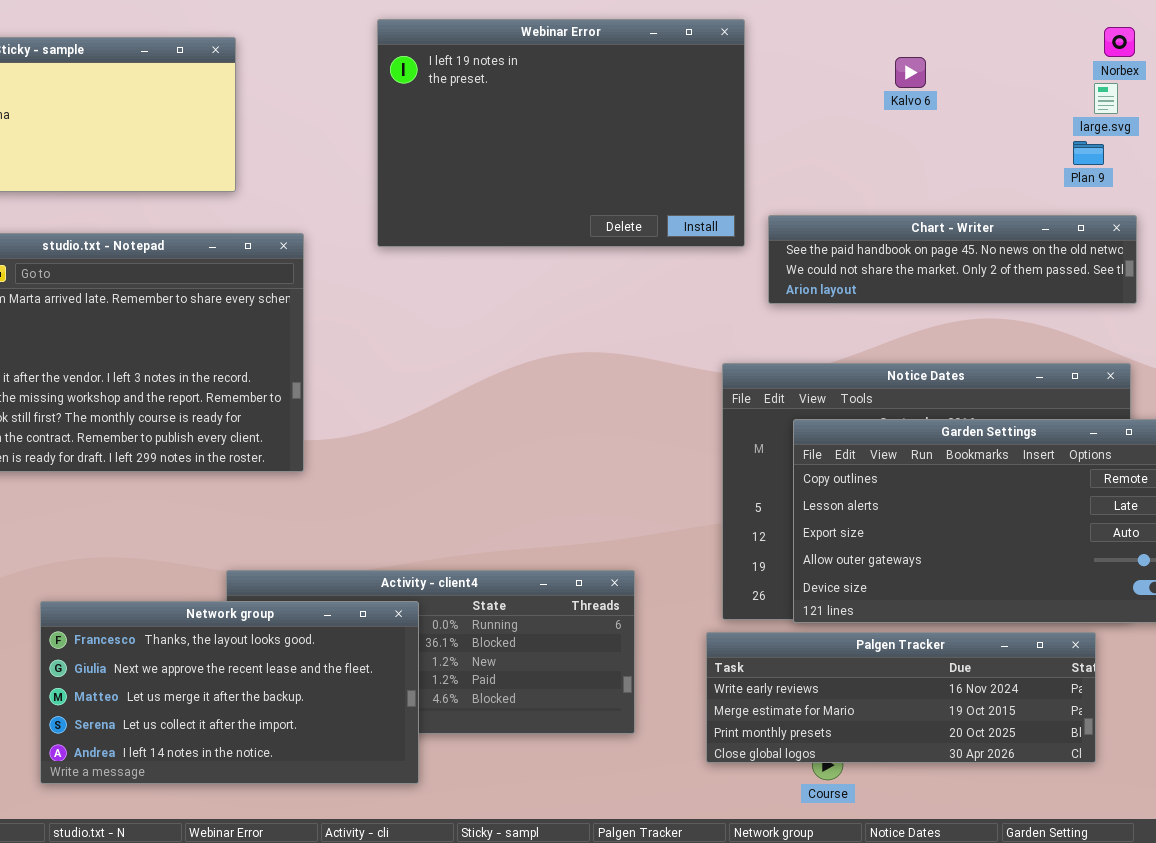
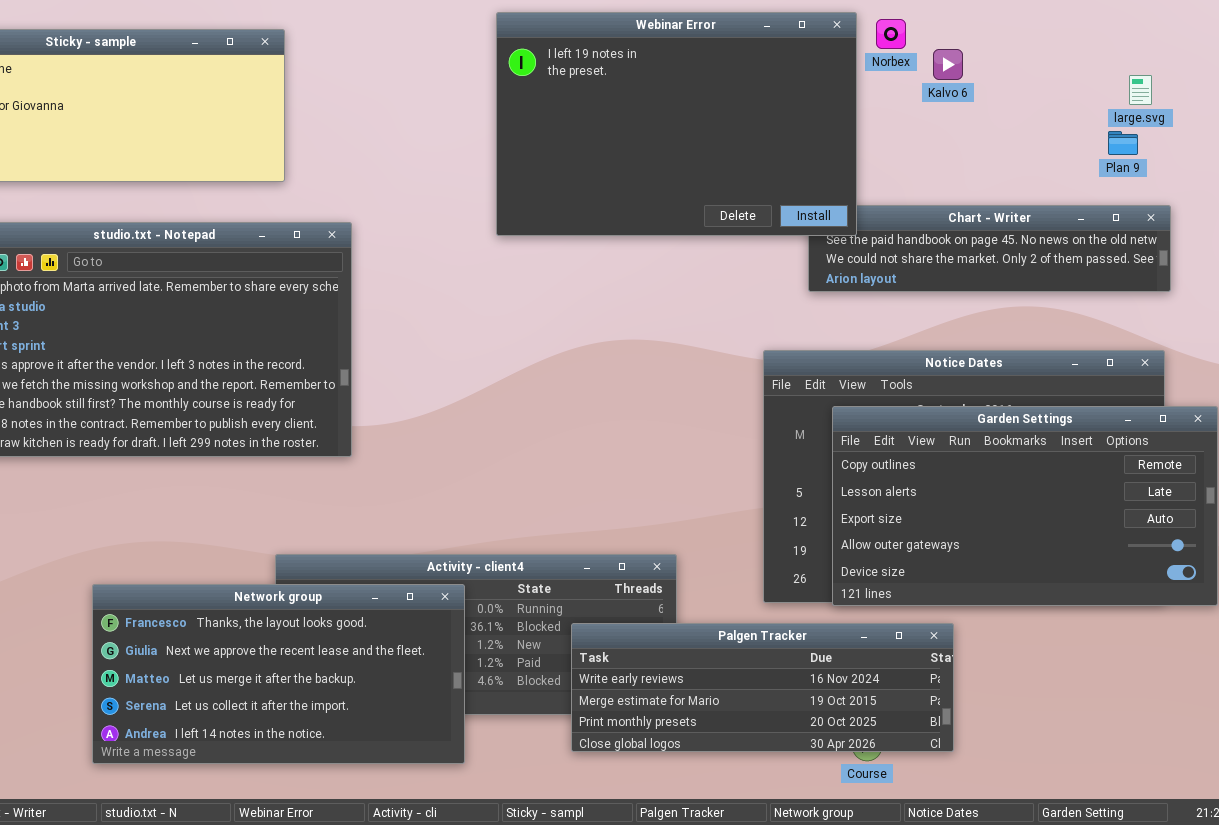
Webinar Error: [377,19,745,247] -> [496,12,857,236], moved
Norbex: [1104,27,1135,57] -> [876,19,906,49], moved
Palgen Tracker: [706,632,1096,763] -> [571,623,954,752], moved

